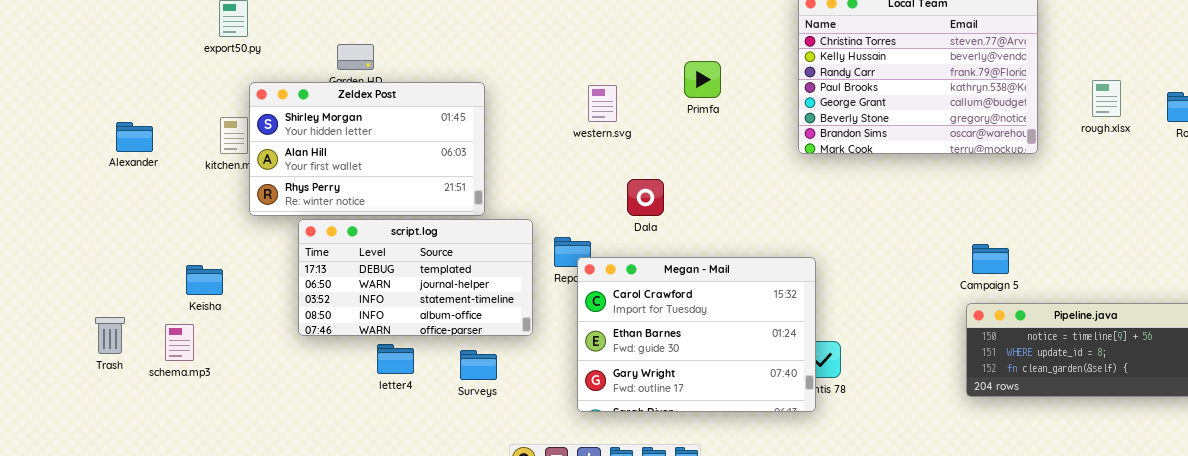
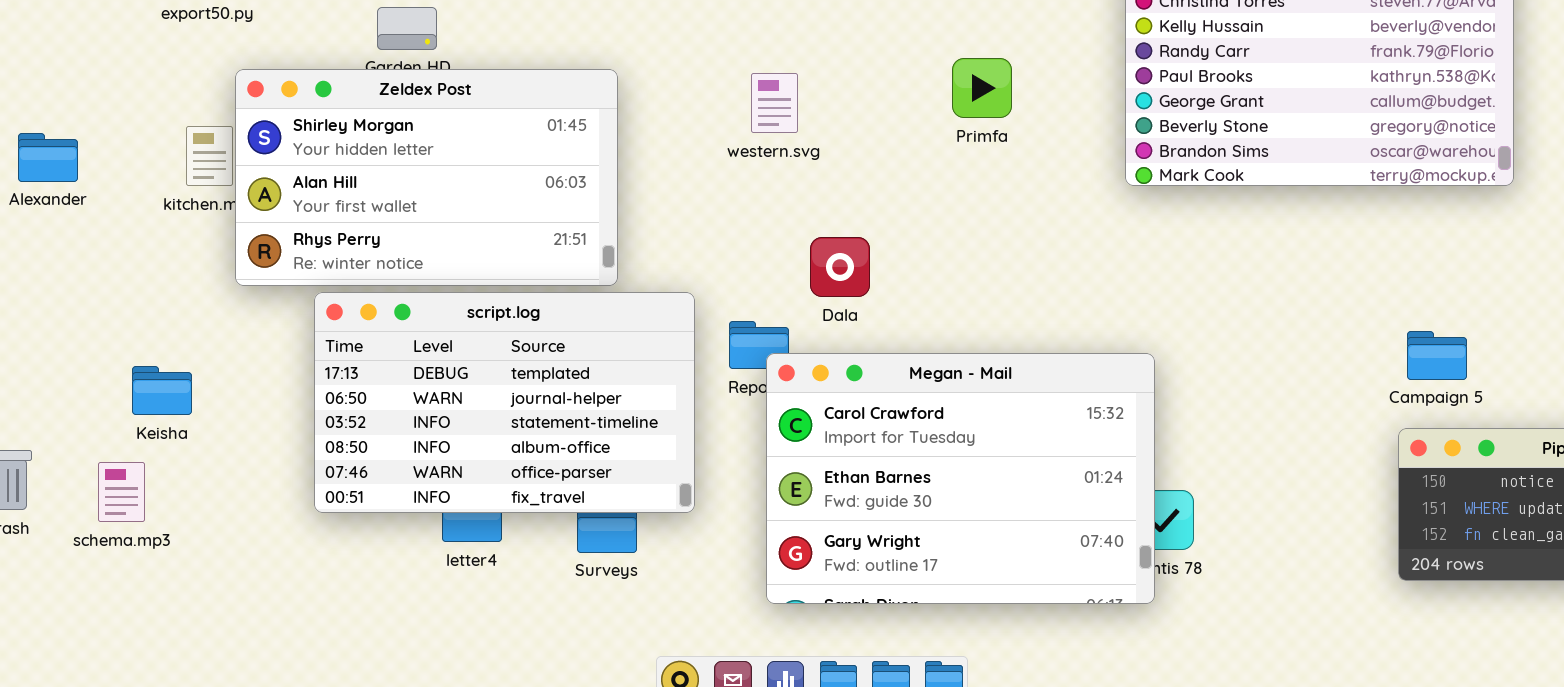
Primfa: [684,61,721,98] -> [952,58,1012,118], moved
western.svg: [588,85,617,122] -> [751,73,798,133], moved
Dala: [627,179,664,216] -> [810,237,870,297], moved
script.log: [298,219,533,336] -> [314,292,695,513], resized

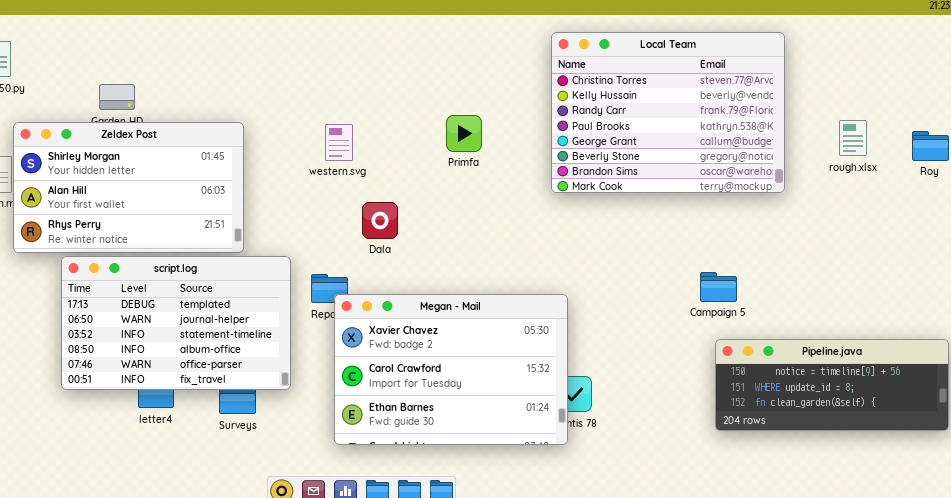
Dala: [810,237,870,297] -> [362,202,398,239], moved
Campaign 5: [1407,331,1467,380] -> [700,272,737,302], moved
Megan - Mail: [766,353,1155,604] -> [334,294,568,445], scrolled up 1 row

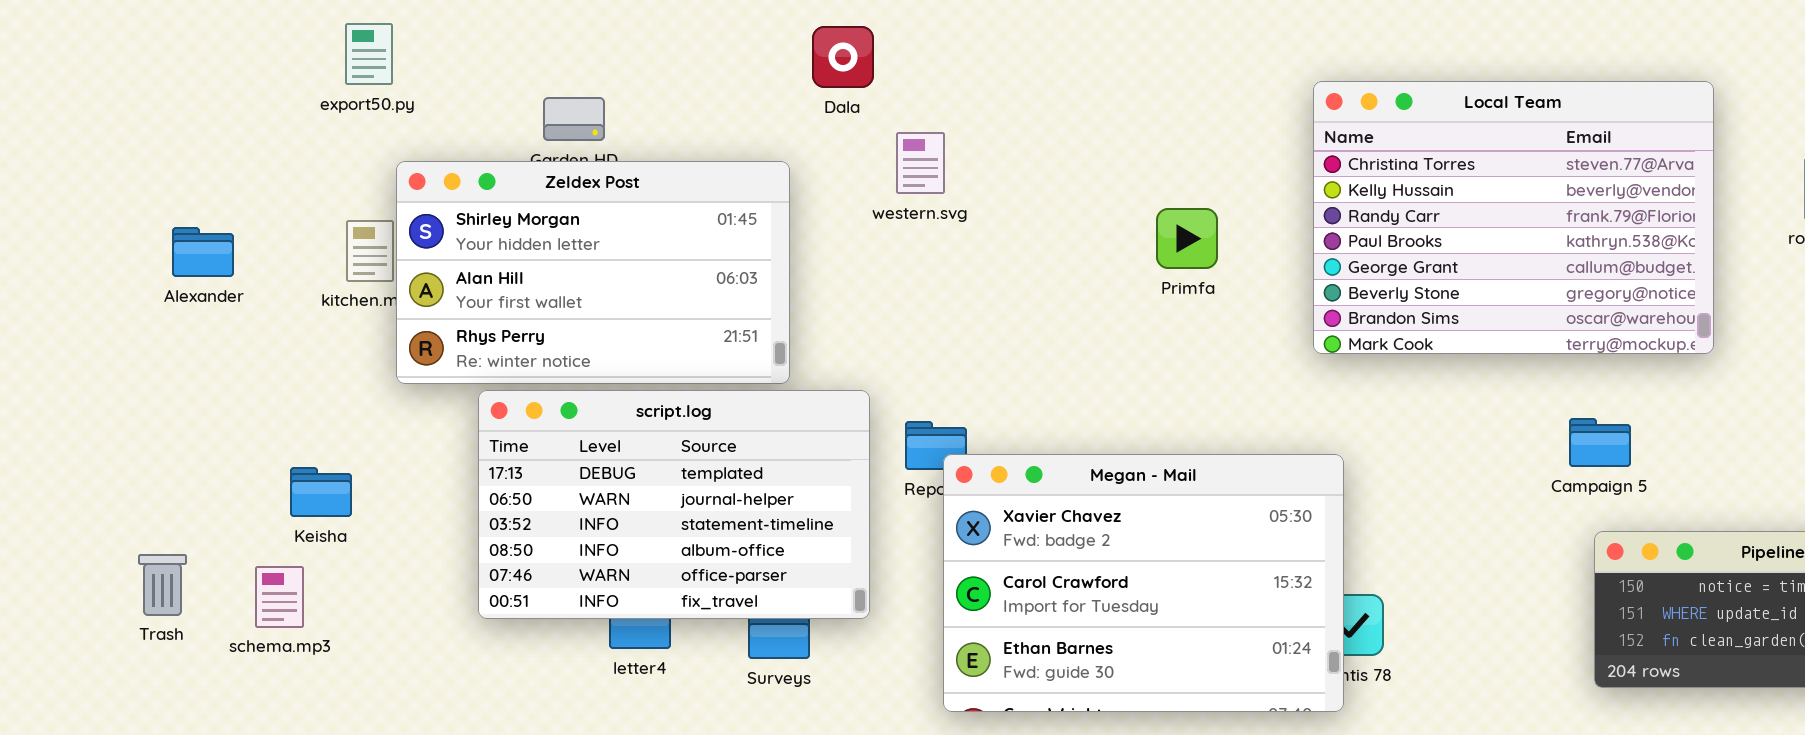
Local Team: [551,32,785,193] -> [1313,81,1714,354], moved
Primfa: [446,115,482,152] -> [1156,208,1218,269], moved
western.svg: [325,124,353,161] -> [896,132,945,194], moved
Dala: [362,202,398,239] -> [812,26,874,88], moved

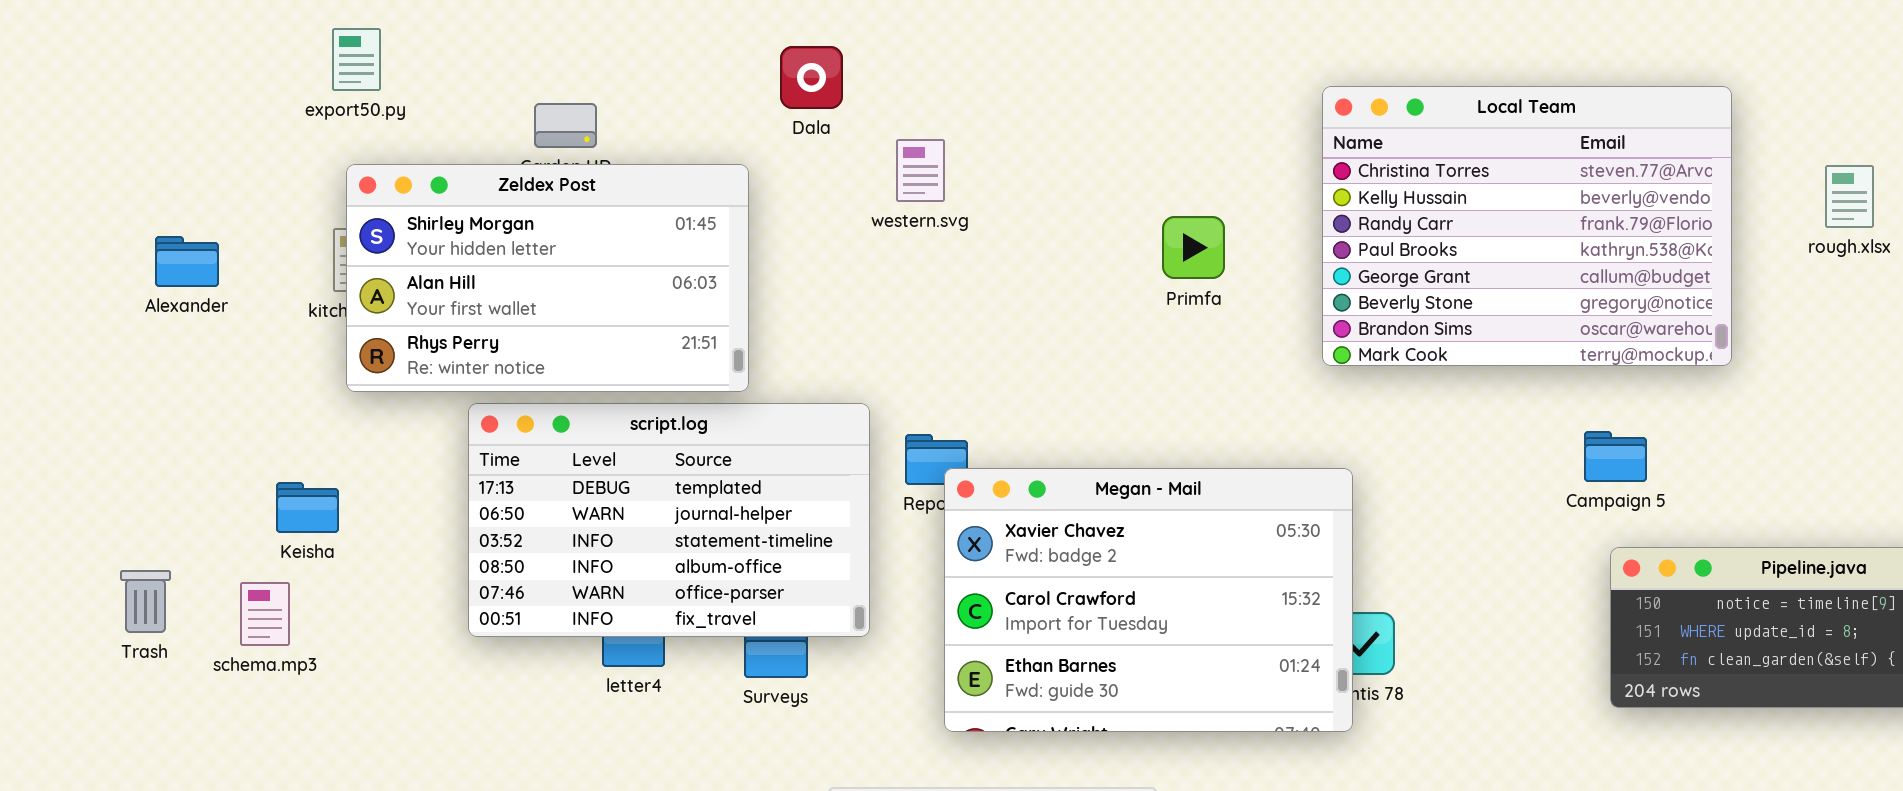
Dala: [812,26,874,88] -> [780,46,843,109], moved
Zeldex Post: [396,161,790,384] -> [346,164,749,392], moved

